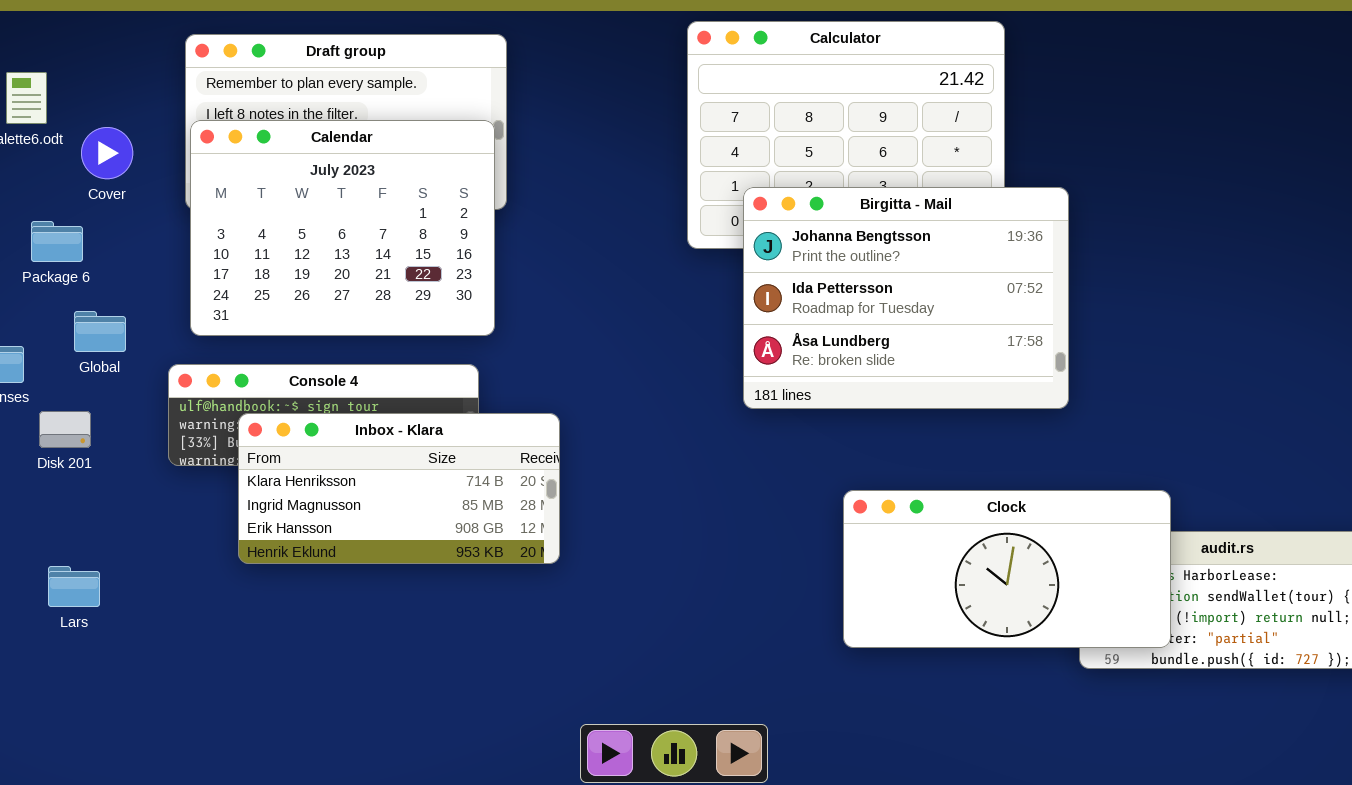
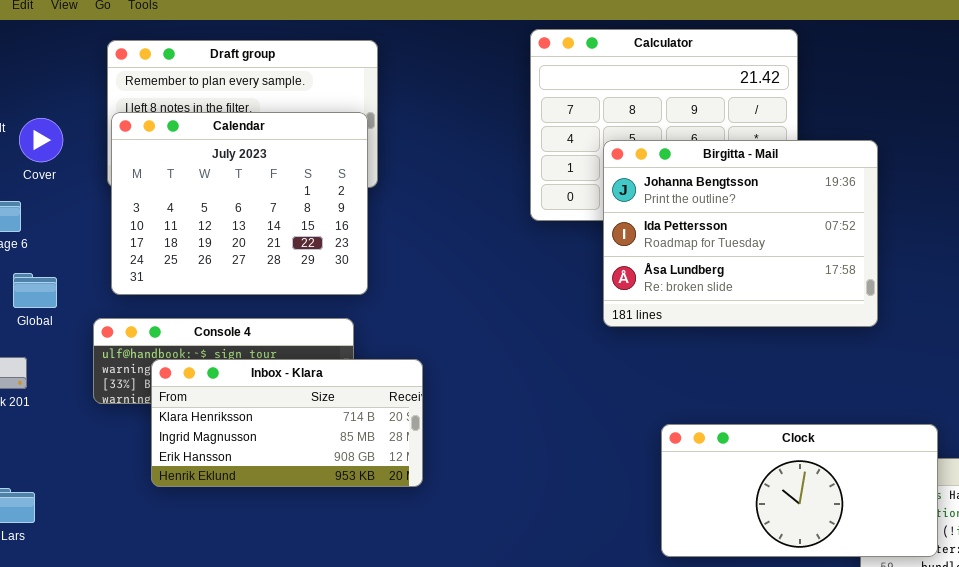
Birgitta - Mail: [743,187,1069,409] -> [603,140,878,327], moved

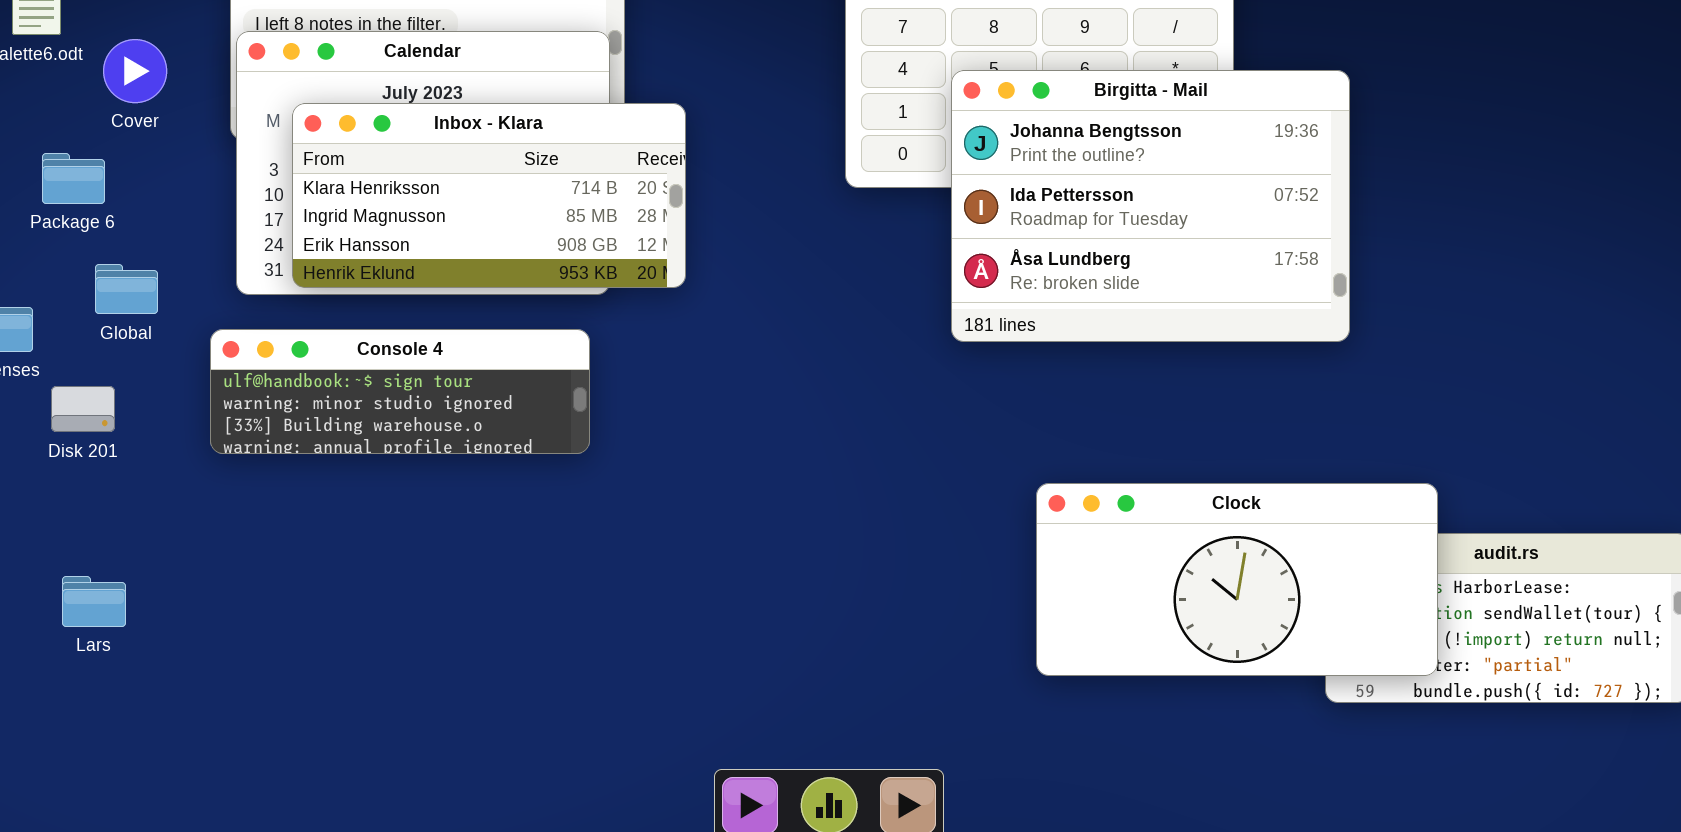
Inbox - Klara: [151,359,423,487] -> [292,103,686,288], moved

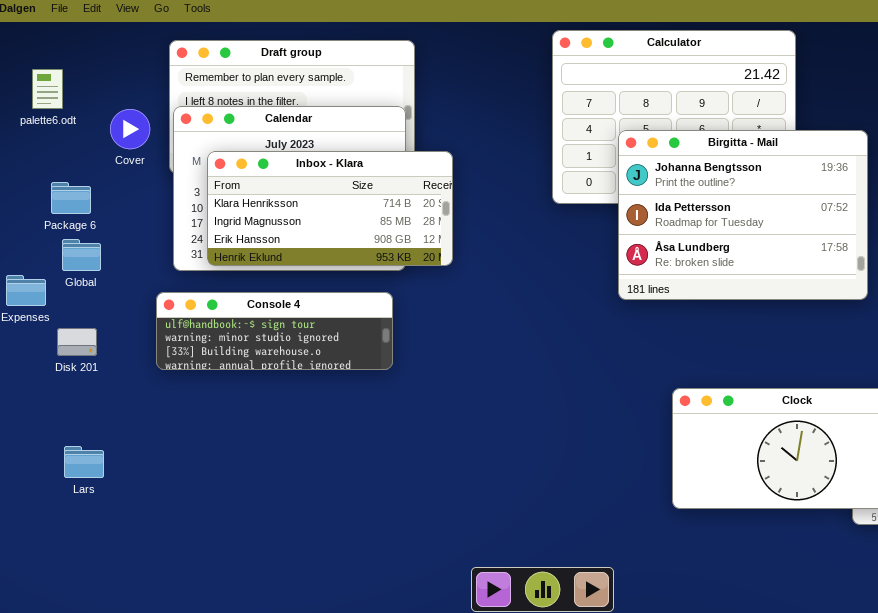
Cover: [103,39,167,103] -> [110,109,150,149], moved
Global: [95,264,158,314] -> [62,239,101,271], moved

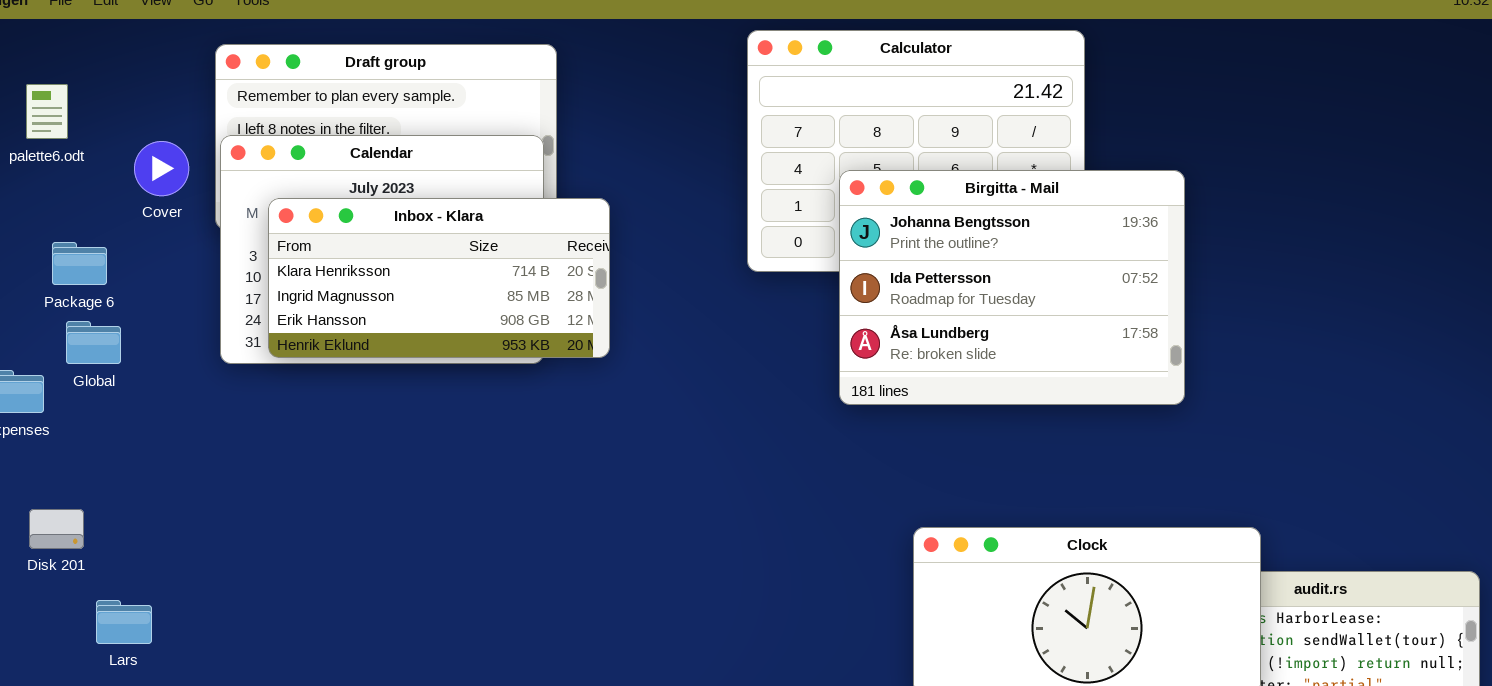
Console 4: [156,292,393,370] -> none, closed
Disk 201: [57,328,97,356] -> [29,509,84,549], moved
Lars: [64,446,104,478] -> [96,600,152,644], moved

